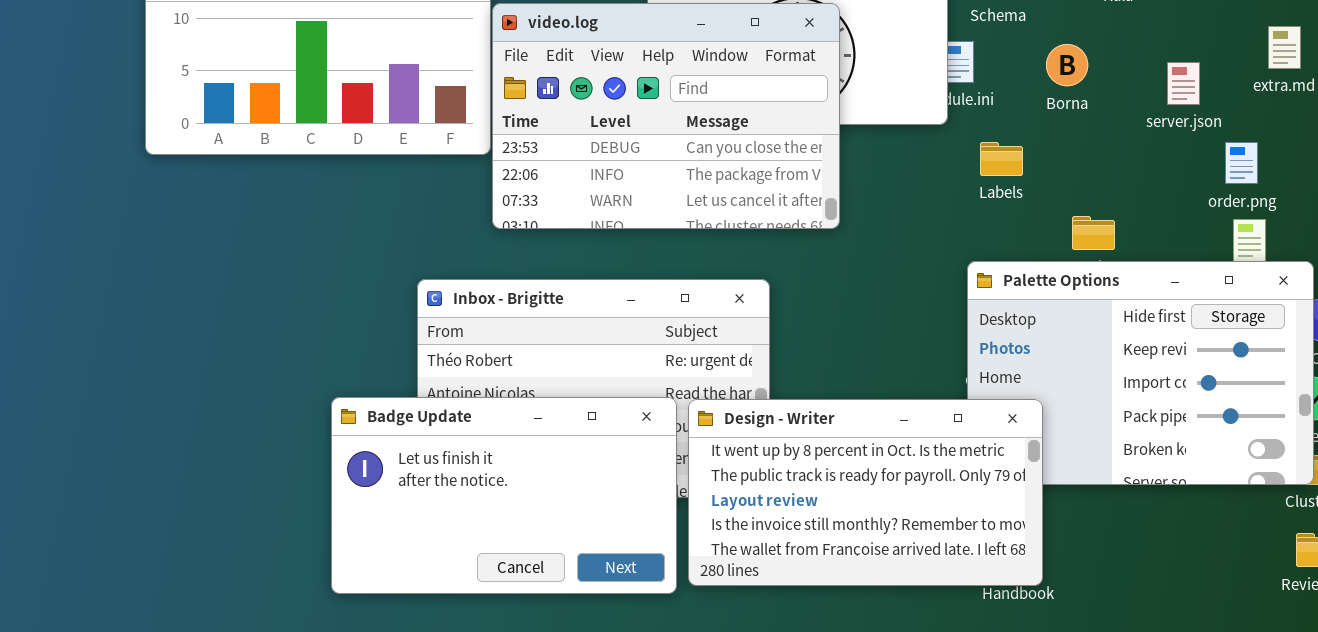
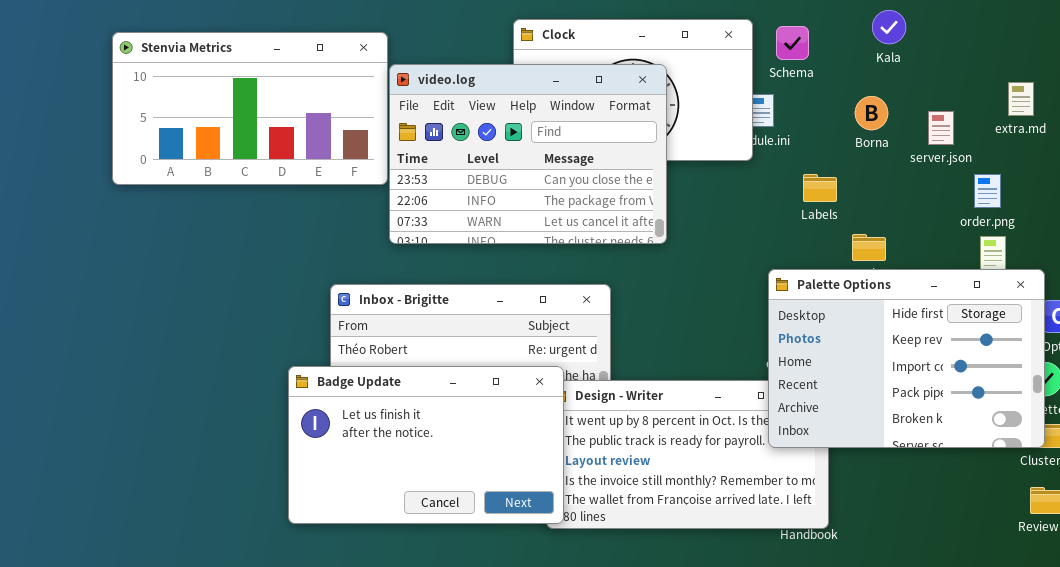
Borna: [1046,44,1088,86] -> [855,96,888,130], moved
Labels: [980,142,1023,176] -> [803,174,837,202], moved
Palette Options: [967,261,1314,485] -> [768,269,1045,448], raised
Badge Update: [331,397,677,594] -> [288,366,564,524], moved

